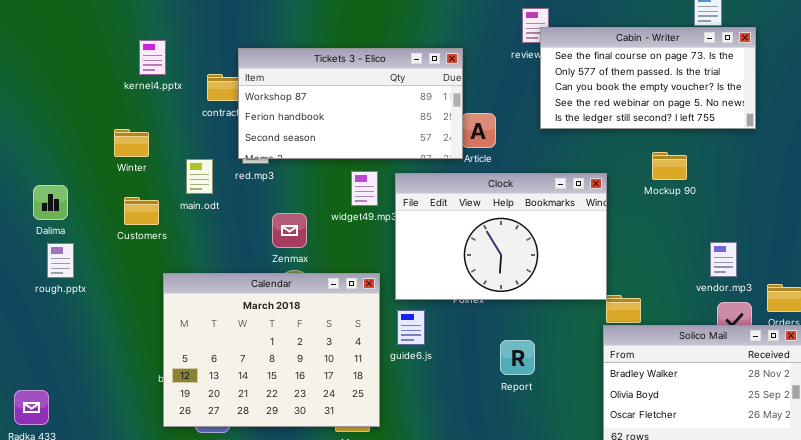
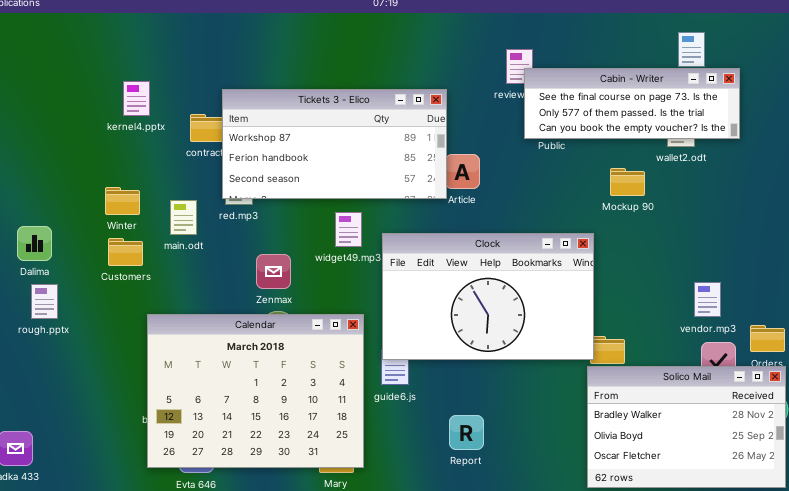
Cabin - Writer: [540,27,756,129] -> [524,68,740,139], resized
Winter: [114,129,149,157] -> [105,187,140,215], moved
Mockup 90: [652,152,687,180] -> [610,168,645,196], moved
Clock: [395,173,607,300] -> [382,233,594,360], moved
Report: [500,340,535,375] -> [449,415,484,450], moved

